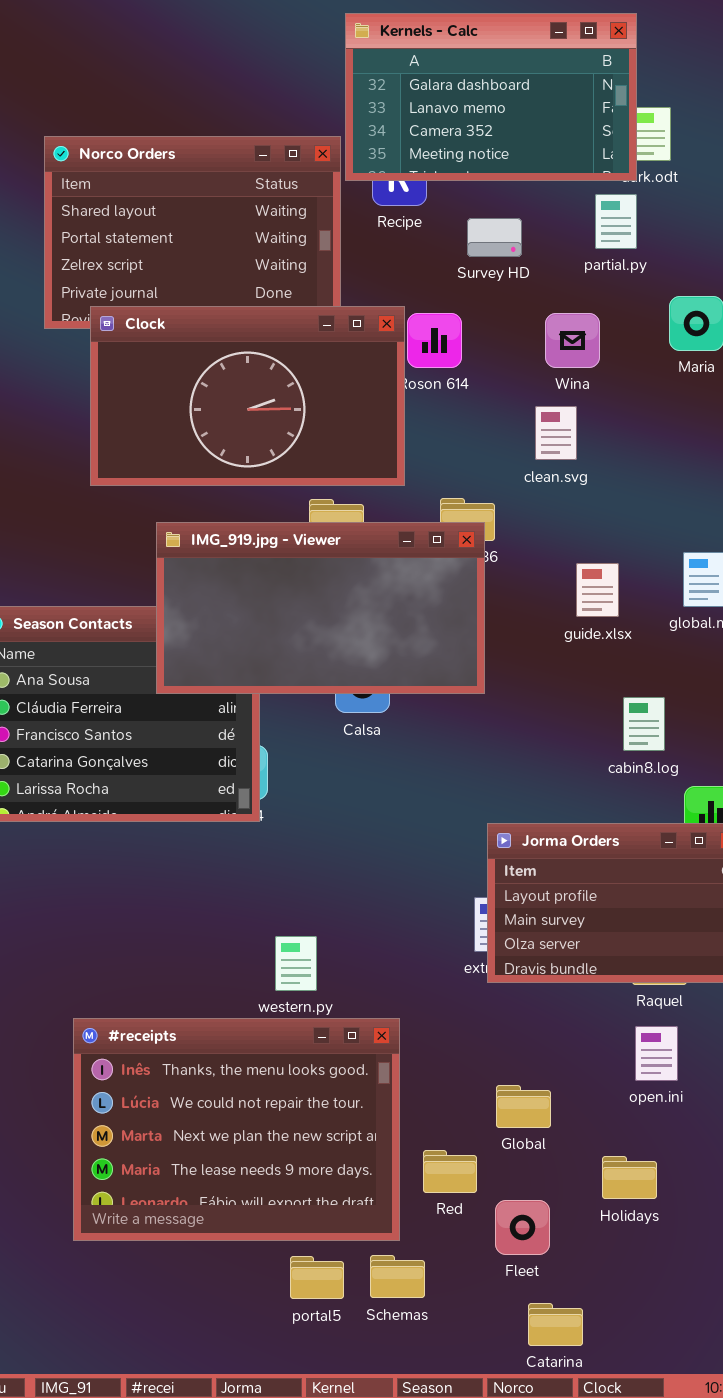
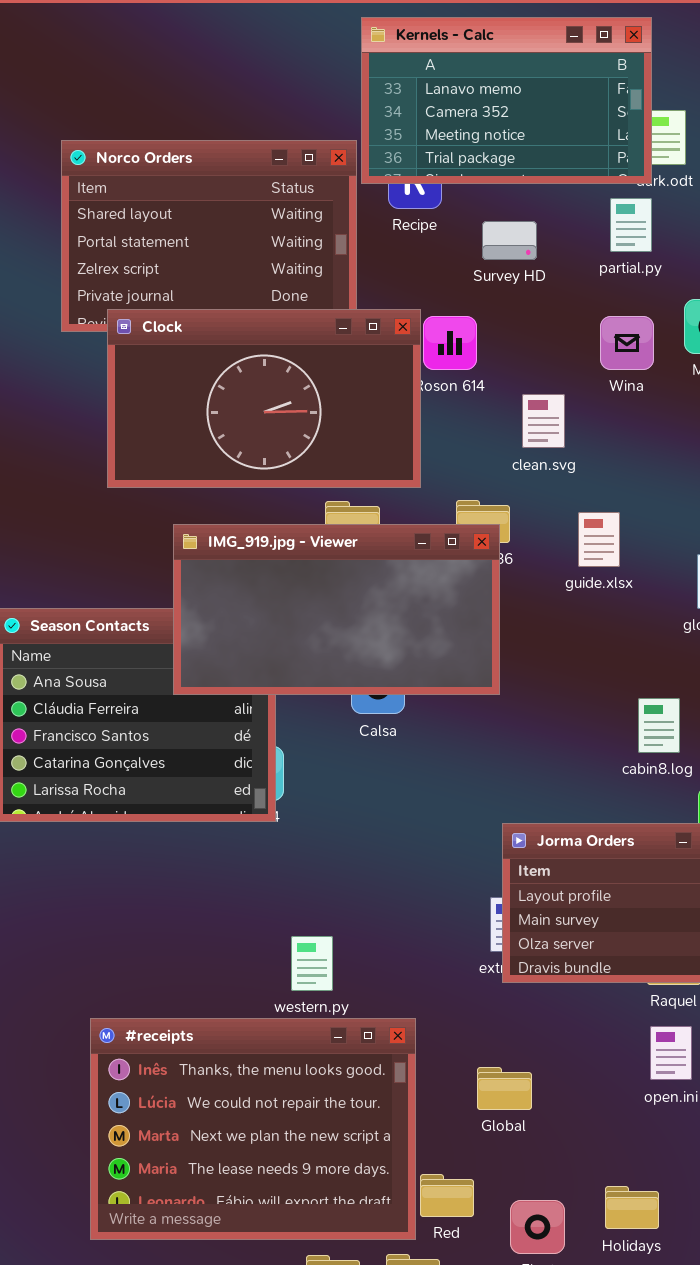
Kernels - Calc: [345,13,637,181] -> [361,17,652,184], scrolled down 1 row
Wina: [545,313,600,368] -> [600,316,654,370], moved
clean.svg: [535,406,577,460] -> [522,394,565,448], moved
guide.xlsx: [576,563,619,617] -> [578,512,620,567], moved
Global: [496,1085,551,1128] -> [477,1067,532,1110], moved
Red: [423,1150,477,1193] -> [420,1174,474,1217], moved
Holidays: [602,1156,657,1199] -> [605,1186,659,1229], moved

